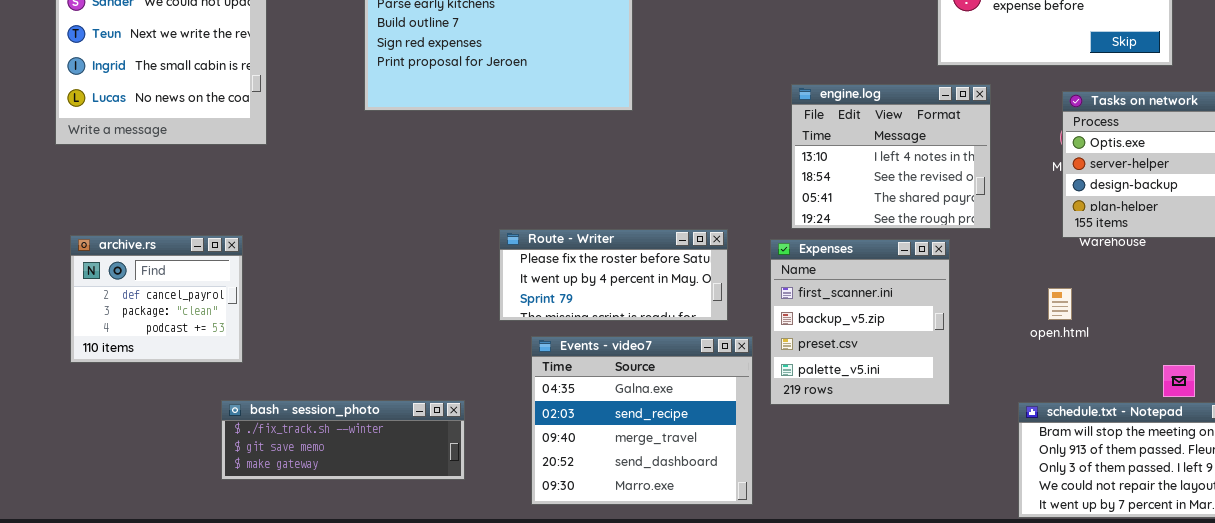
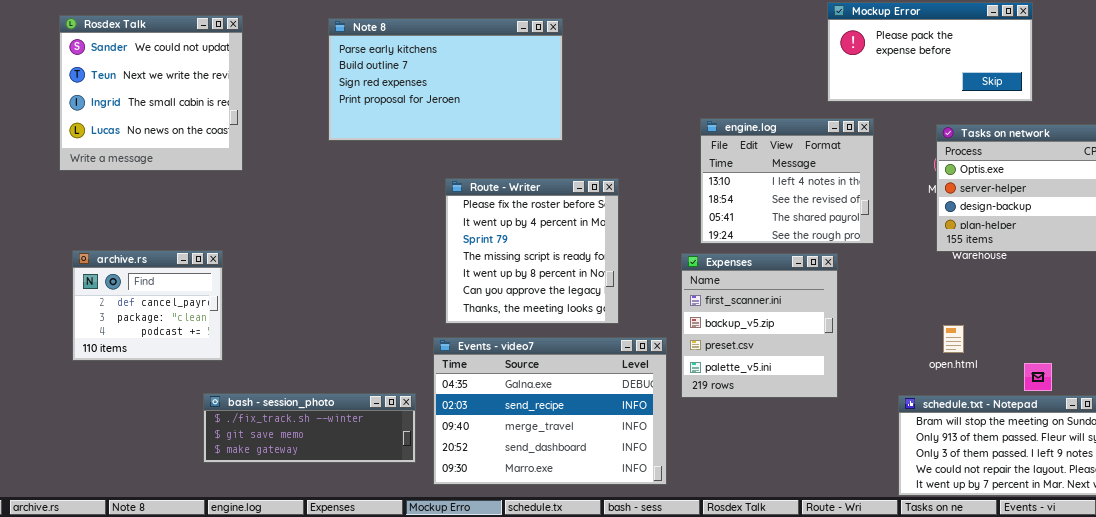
Route - Writer: [499,229,728,321] -> [445,178,619,324], resized
open.html: [1048,288,1072,320] -> [943,325,964,353], moved
Events - video7: [531,336,753,505] -> [433,337,667,485], resized

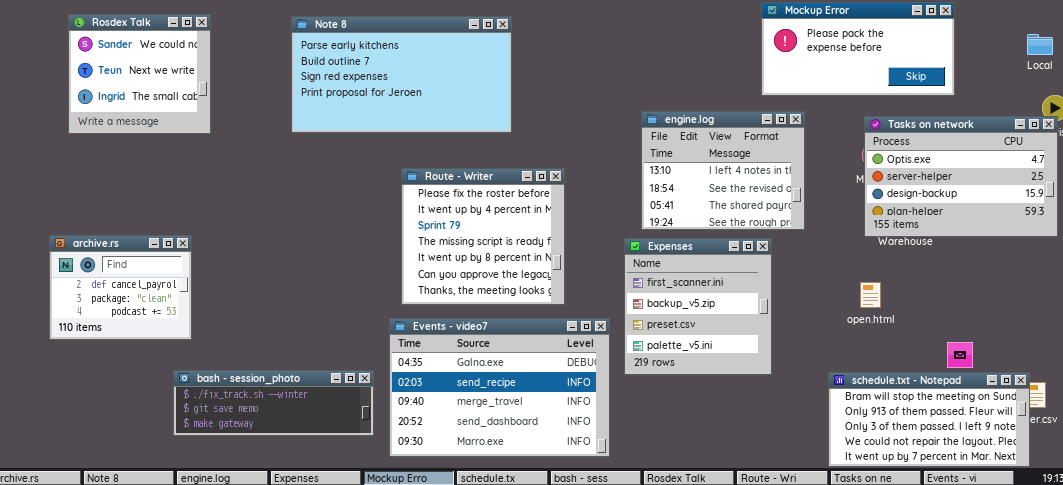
Rosdex Talk: [59,15,243,171] -> [68,14,211,134], resized
open.html: [943,325,964,353] -> [860,282,881,308], moved

